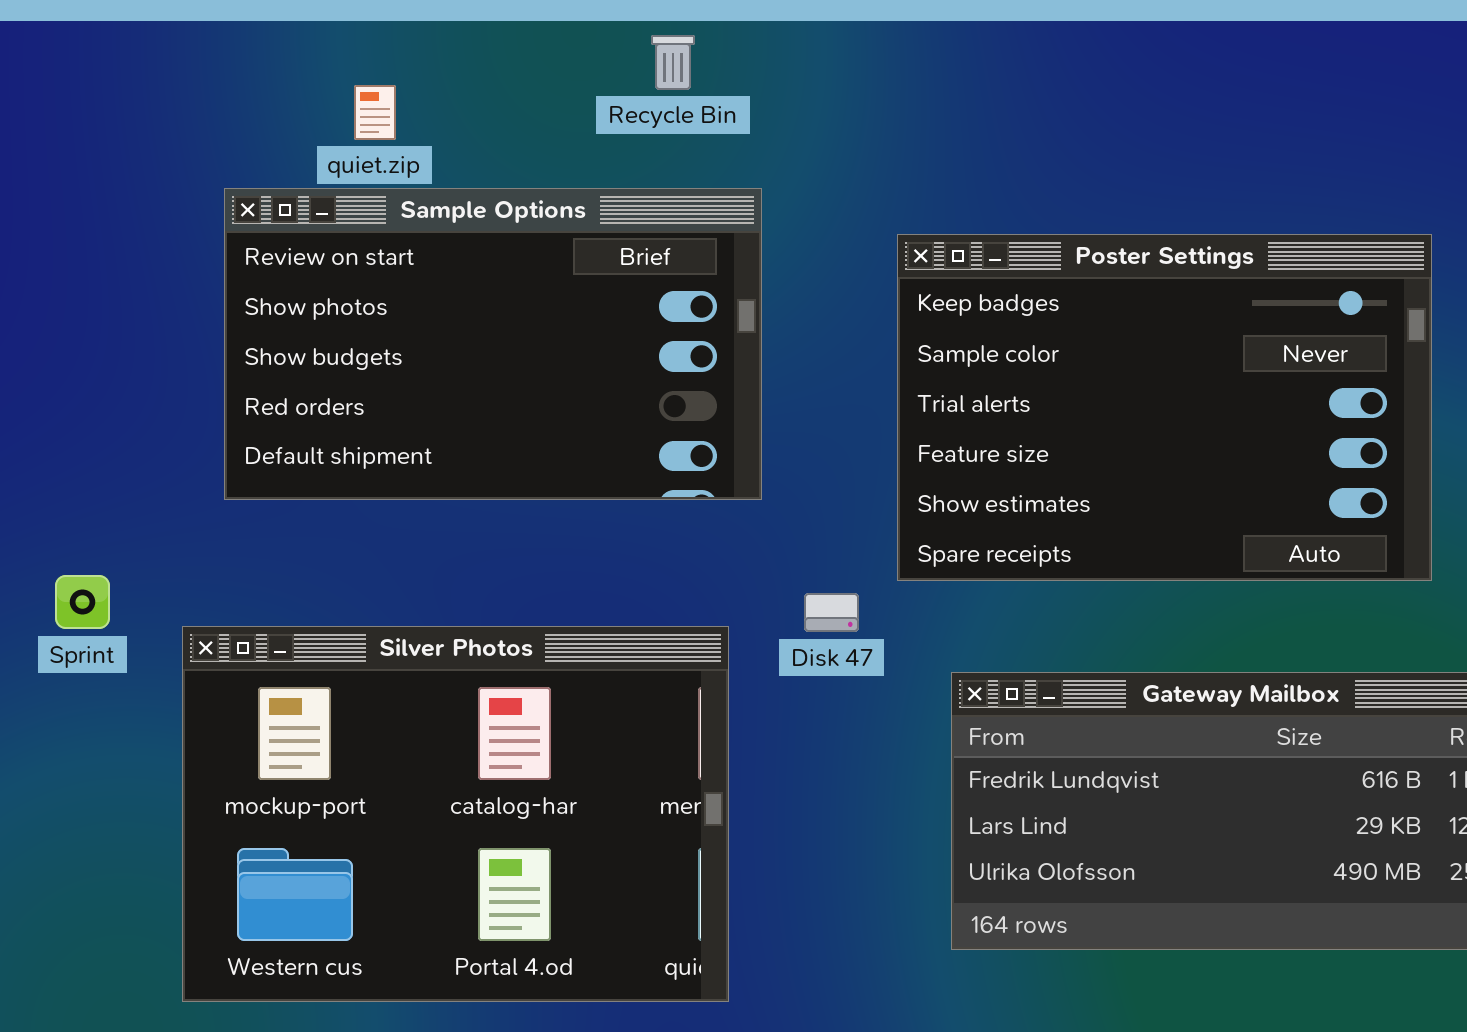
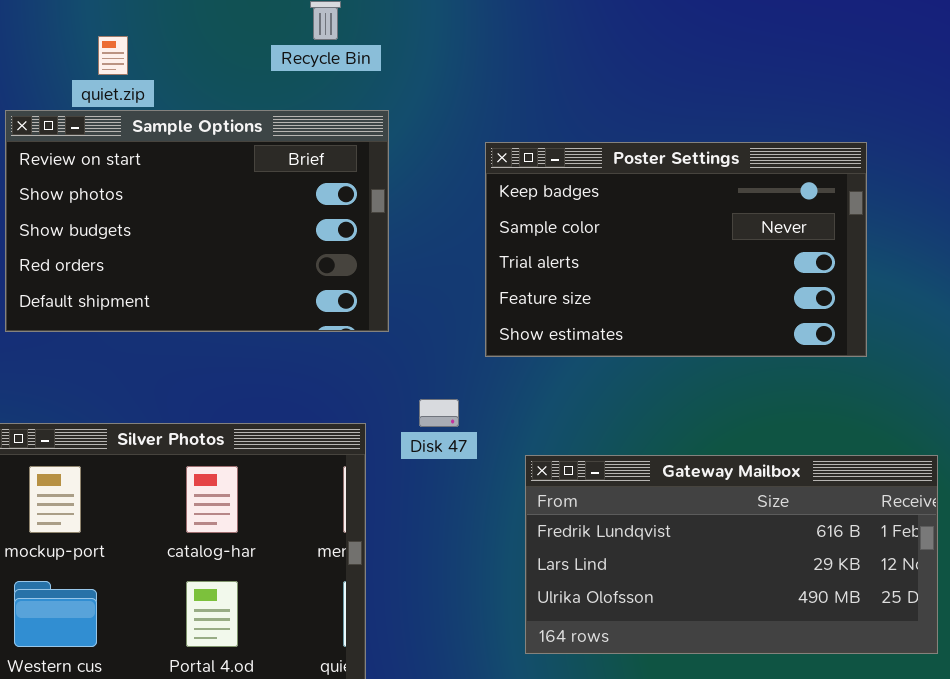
Poster Settings: [897,234,1432,581] -> [485,142,867,357], resized

